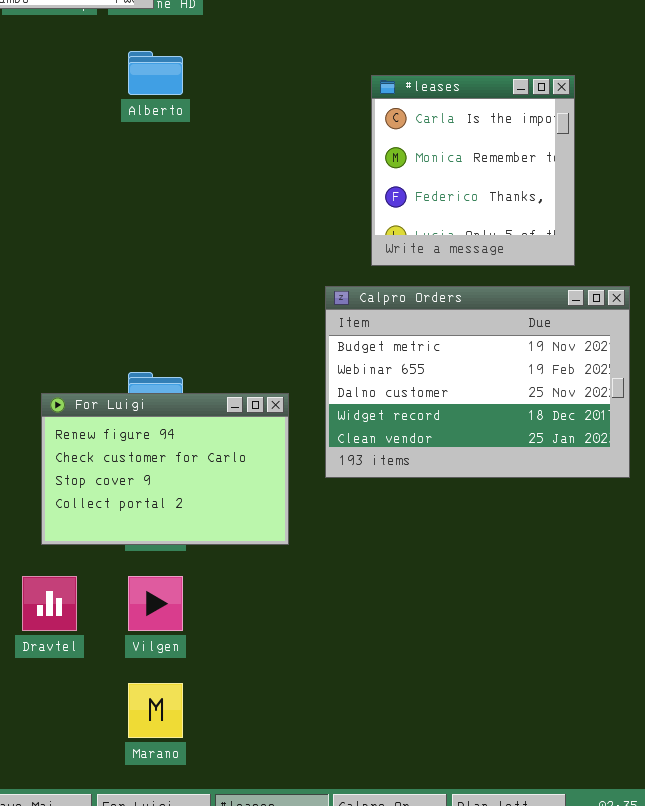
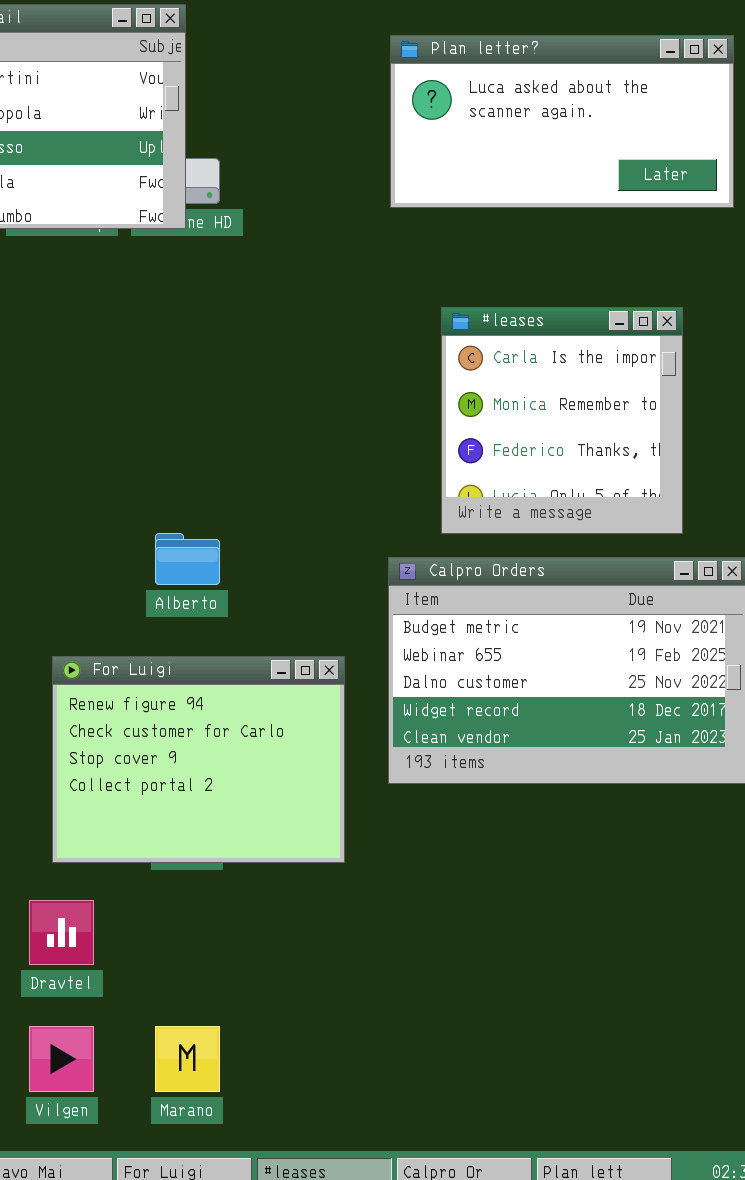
Alberto: [128,51,183,95] -> [155,533,220,585], moved
For Luigi: [41,393,289,545] -> [52,656,345,863], resized
Vilgen: [128,576,183,631] -> [29,1026,94,1092], moved

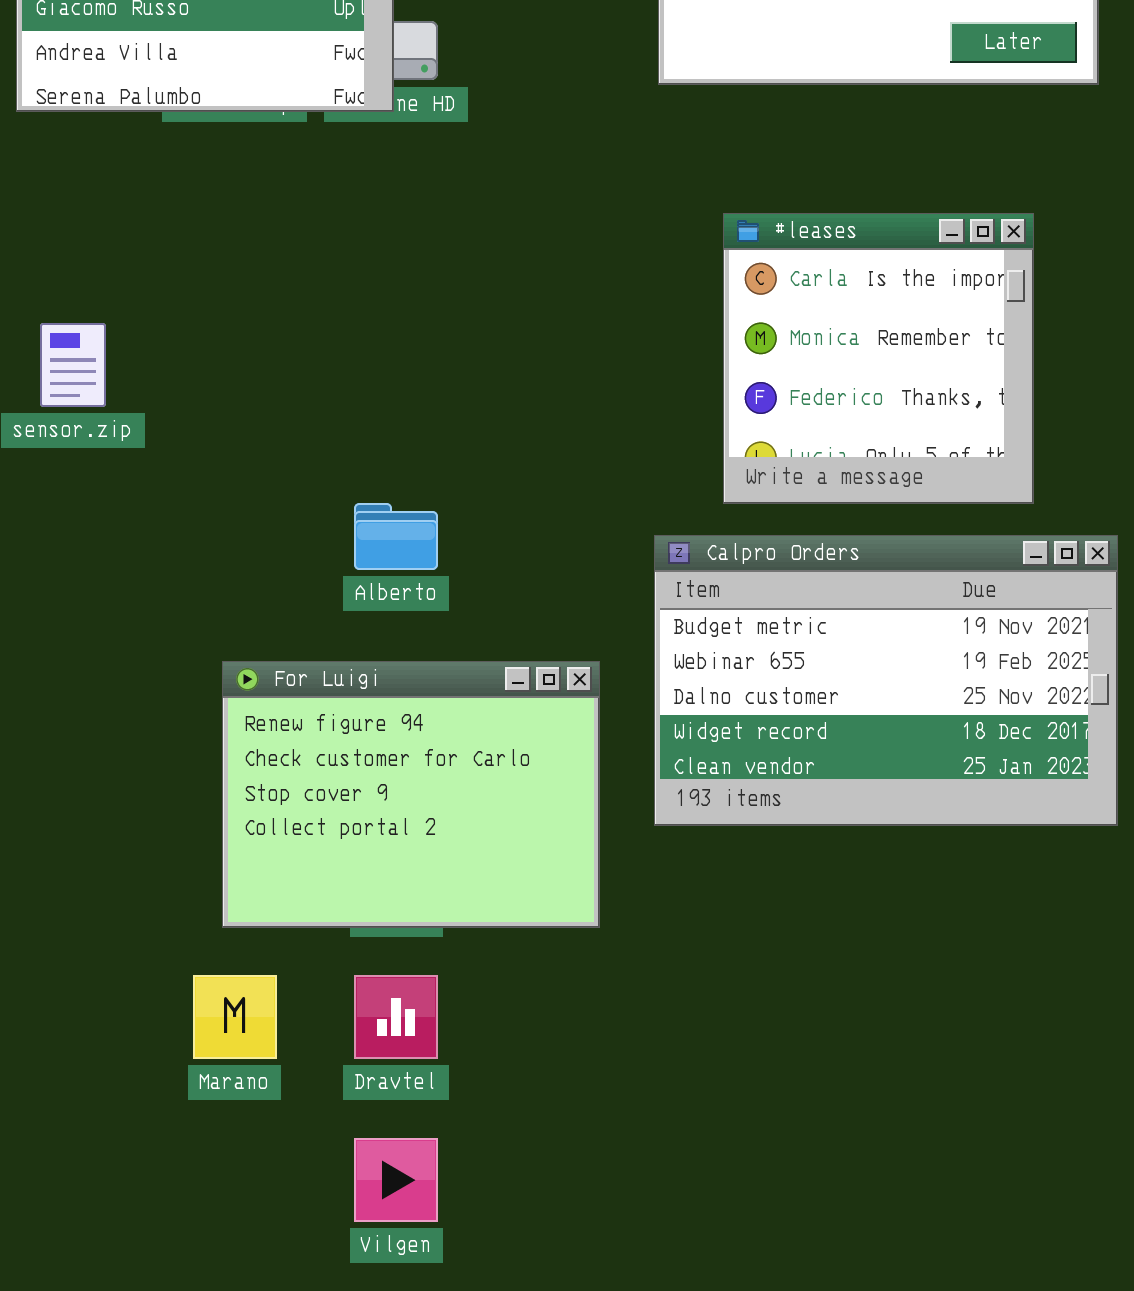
Dravtel: [29,900,94,965] -> [354,975,438,1059], moved
Vilgen: [29,1026,94,1092] -> [354,1138,438,1222], moved
Marano: [155,1026,220,1092] -> [193,975,277,1059], moved

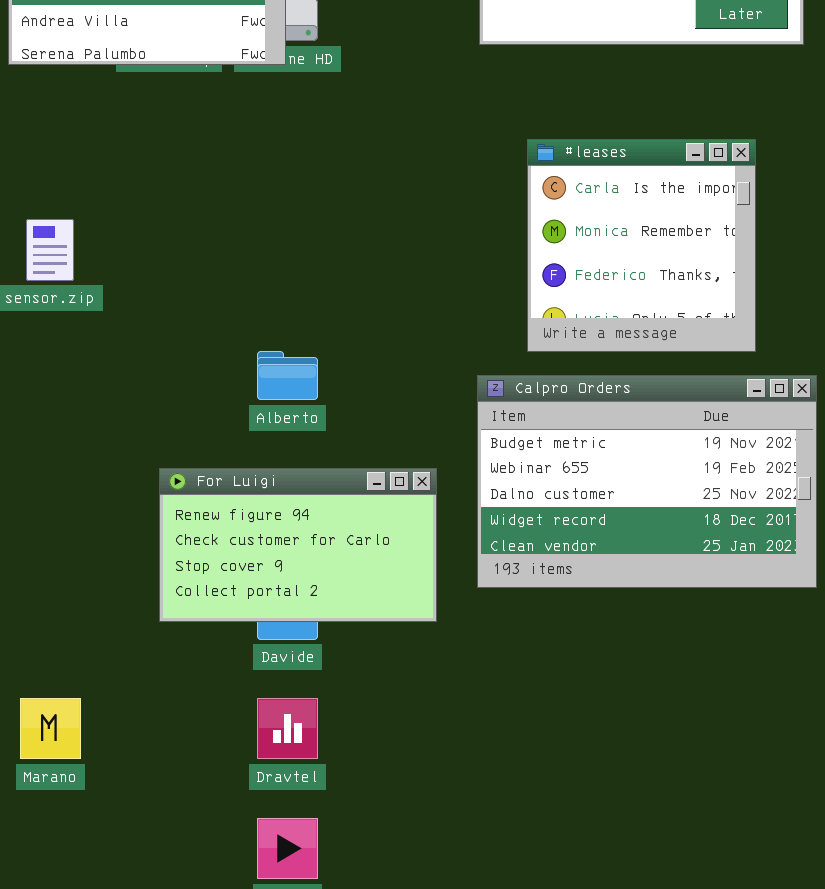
For Luigi: [222,661,600,928] -> [159,468,437,622], resized
Marano: [193,975,277,1059] -> [20,698,81,759], moved

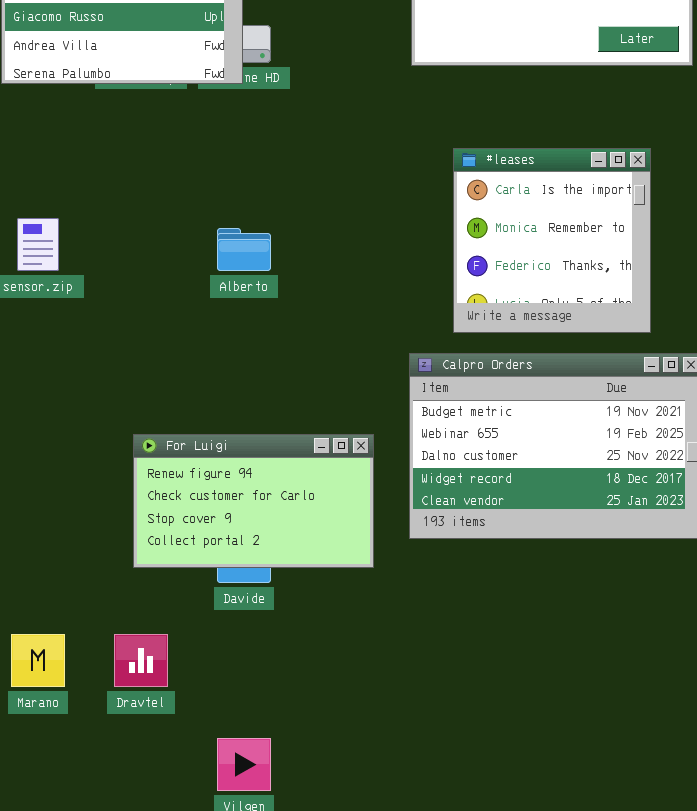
Alberto: [257,351,318,400] -> [217,228,271,271], moved
Dravtel: [257,698,318,759] -> [114,634,168,687], moved

